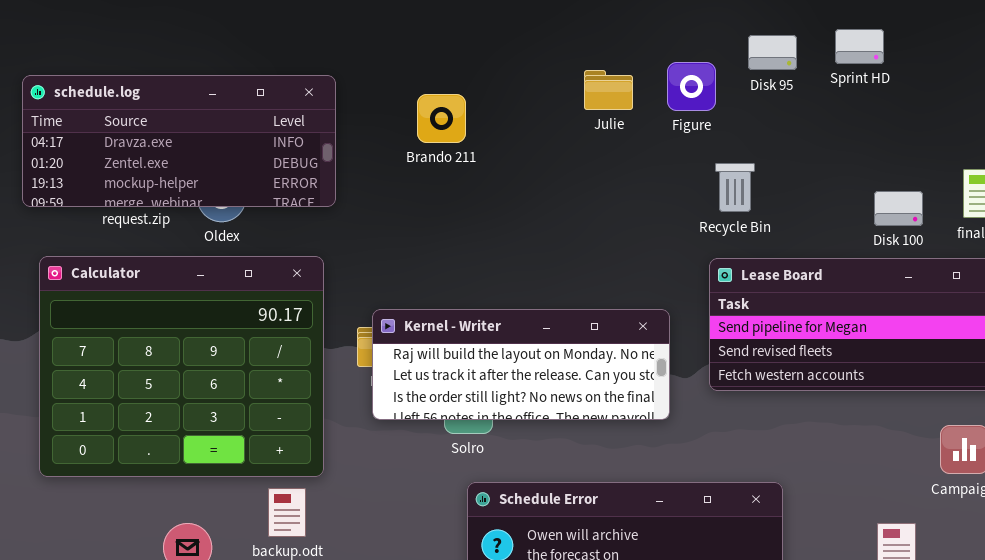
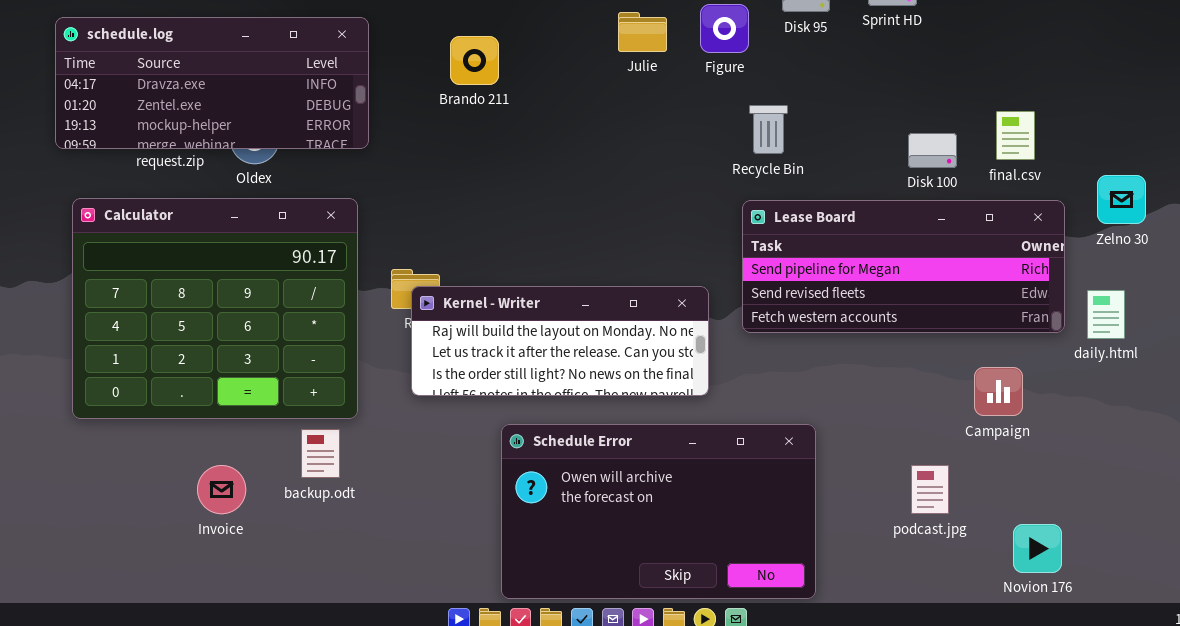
Kernel - Writer: [372,309,670,420] -> [411,286,709,396], moved

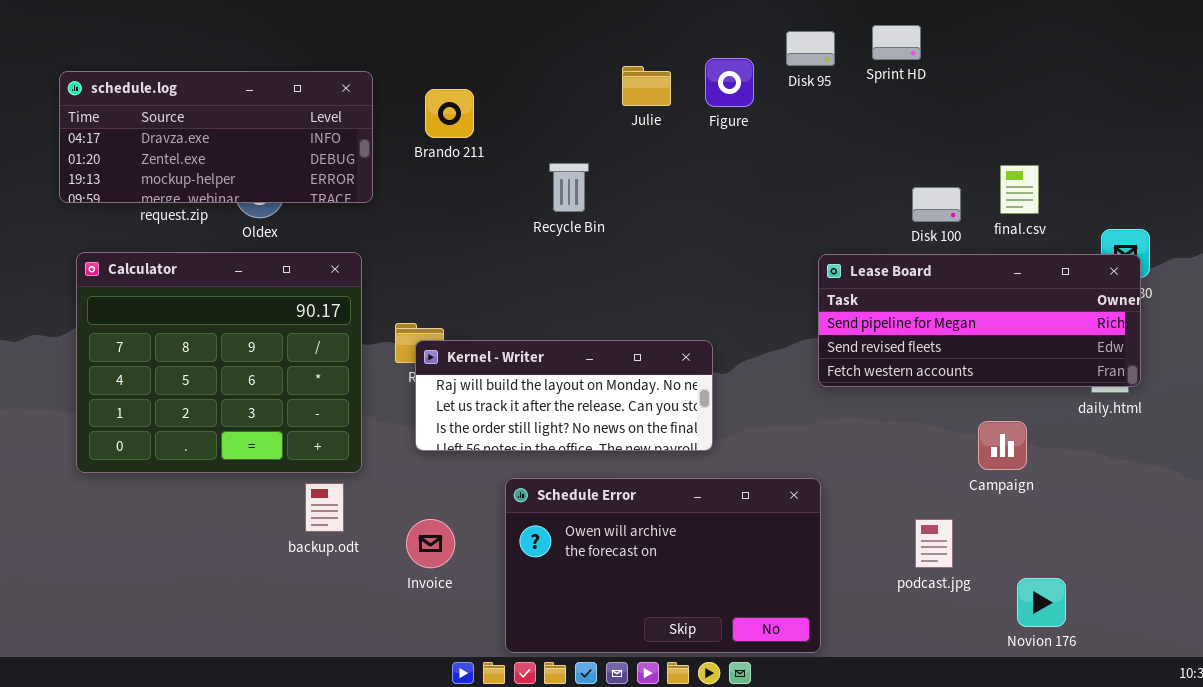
Brando 211: [450,36,499,85] -> [425,89,474,138], moved
Recycle Bin: [749,105,788,154] -> [549,163,589,212], moved
Lease Board: [742,200,1065,333] -> [818,254,1141,387], moved
Invoice: [197,465,246,514] -> [406,519,455,568], moved

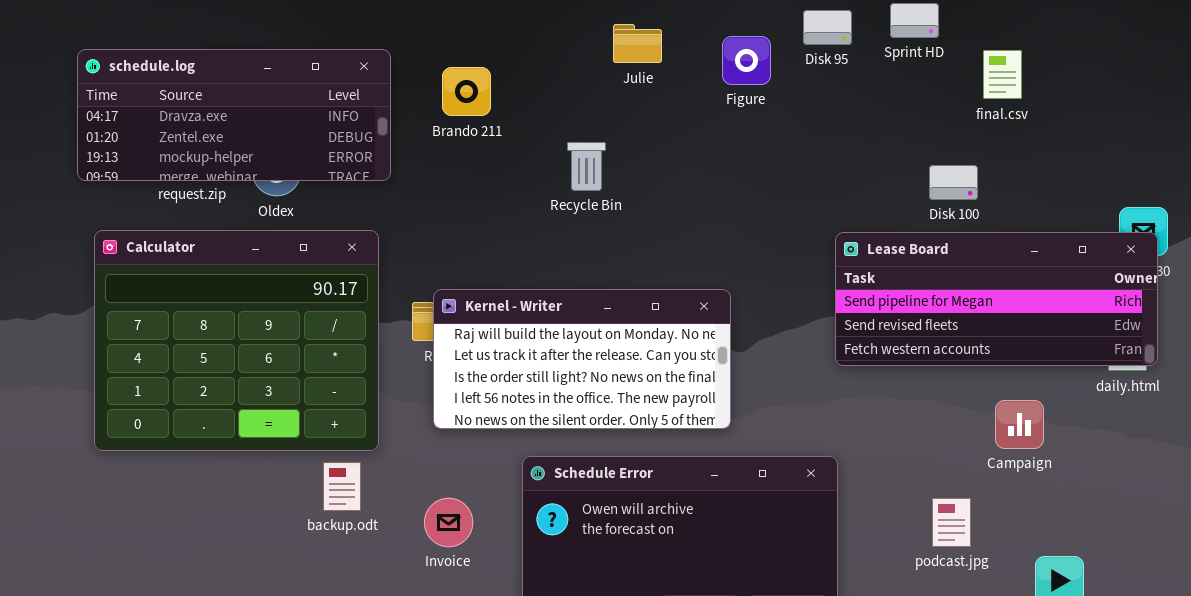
Julie: [622,66,671,106] -> [613,24,662,63], moved
final.csv: [1000,165,1039,214] -> [983,50,1022,99], moved
Kernel - Writer: [415,340,713,451] -> [433,289,731,429], resized

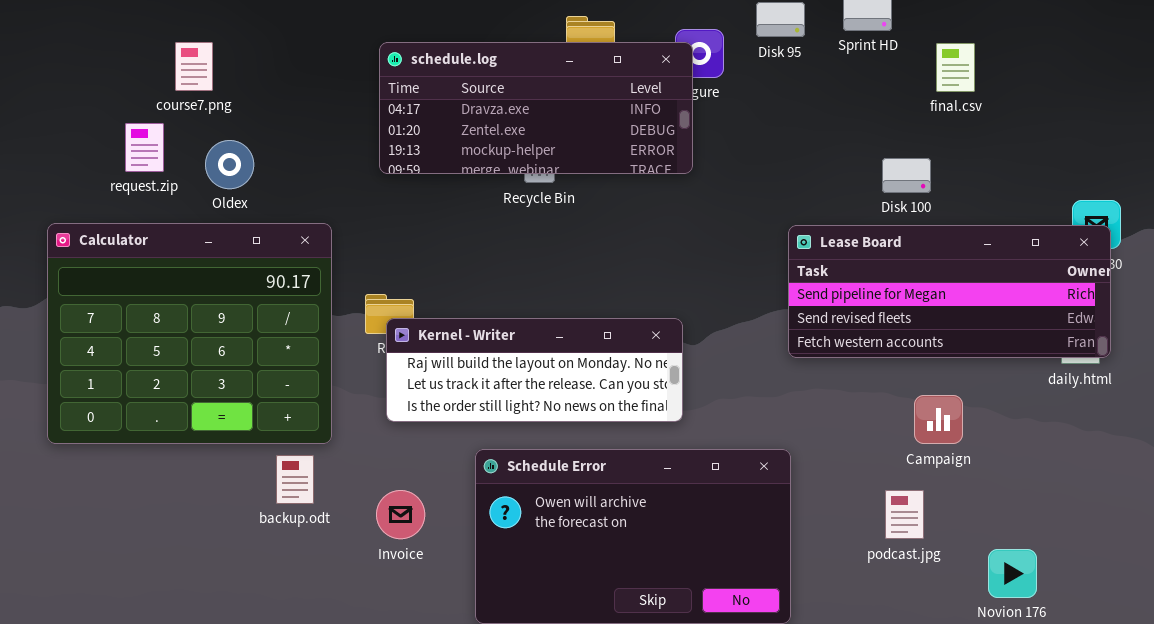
schedule.log: [77,49,391,181] -> [379,42,693,174], moved
Kernel - Writer: [433,289,731,429] -> [386,318,683,422], resized
Campaign: [995,400,1044,449] -> [914,395,963,444], moved

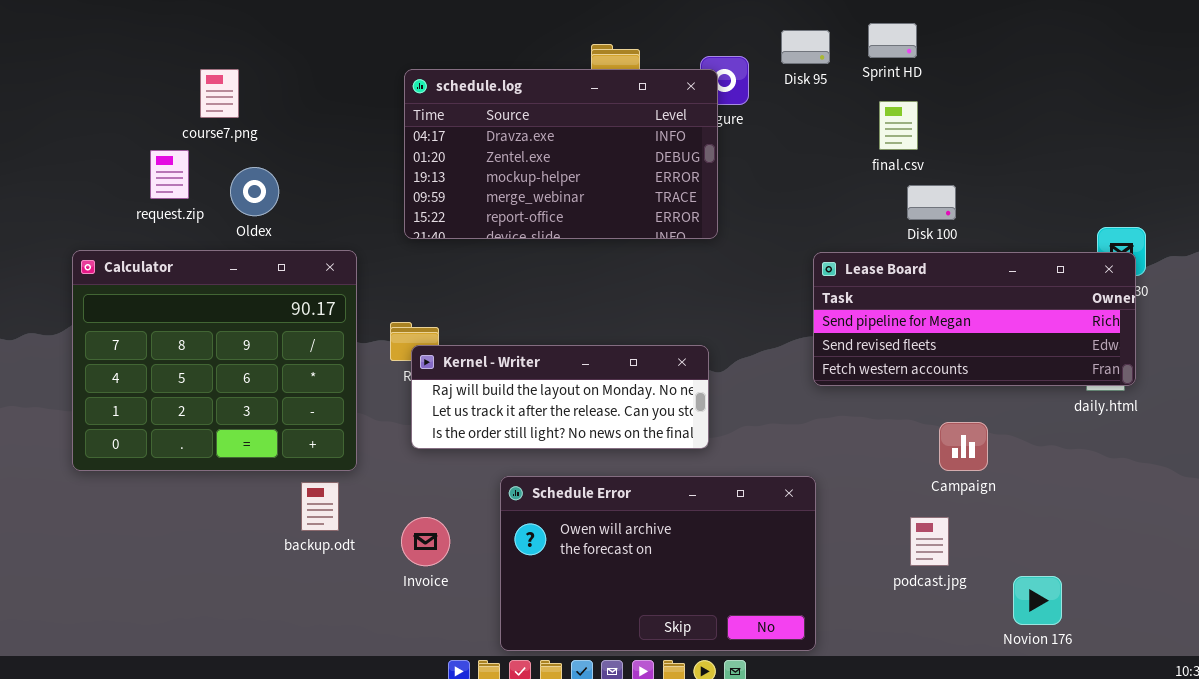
schedule.log: [379,42,693,174] -> [404,69,718,239], resized
final.csv: [936,43,975,92] -> [879,101,918,150], moved

